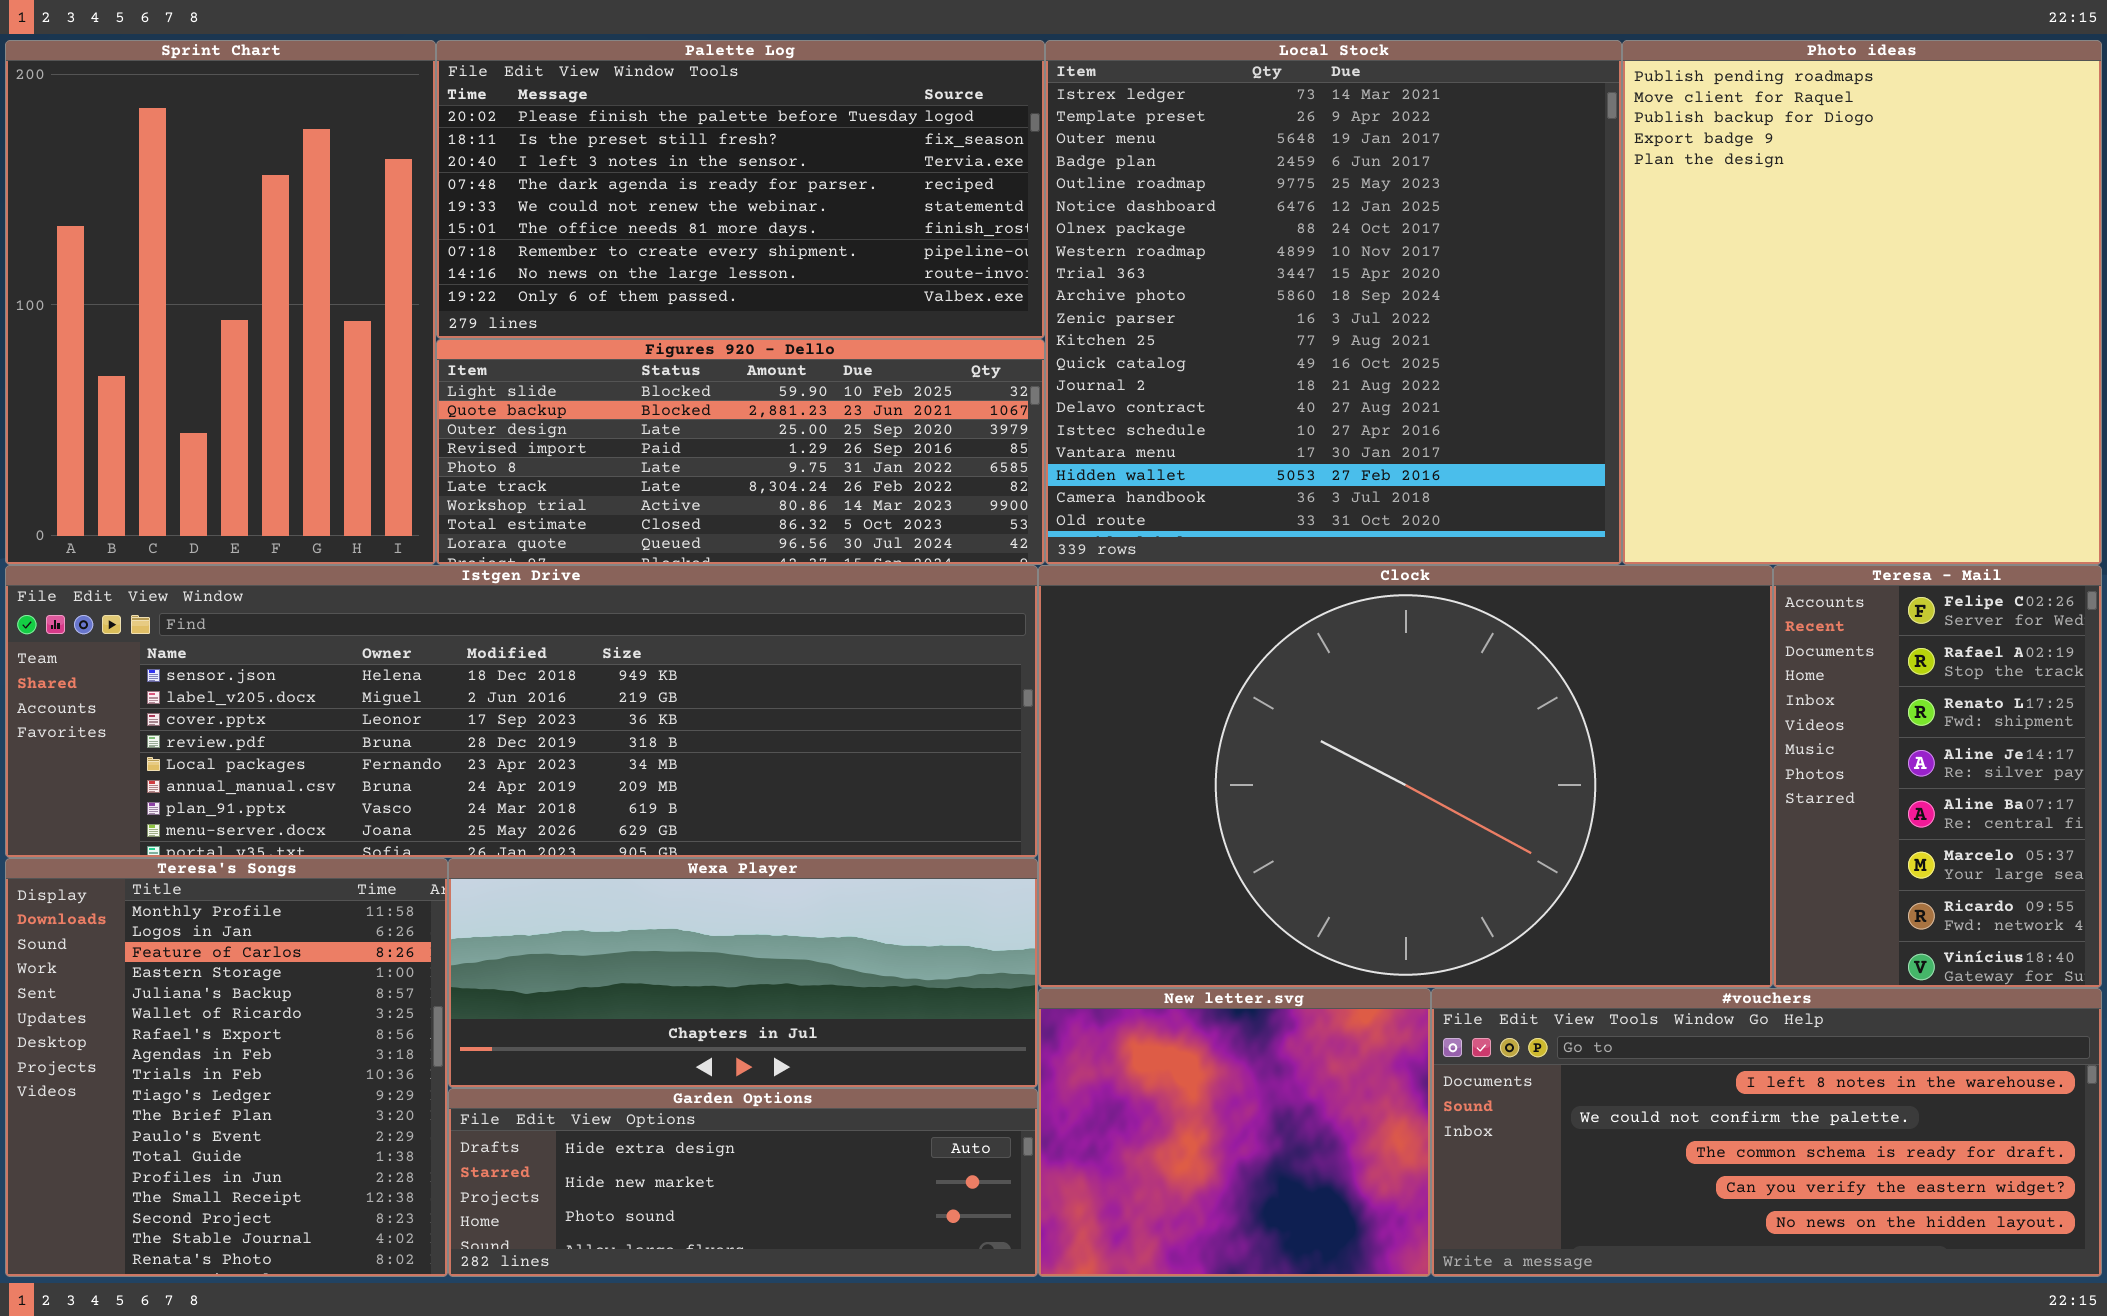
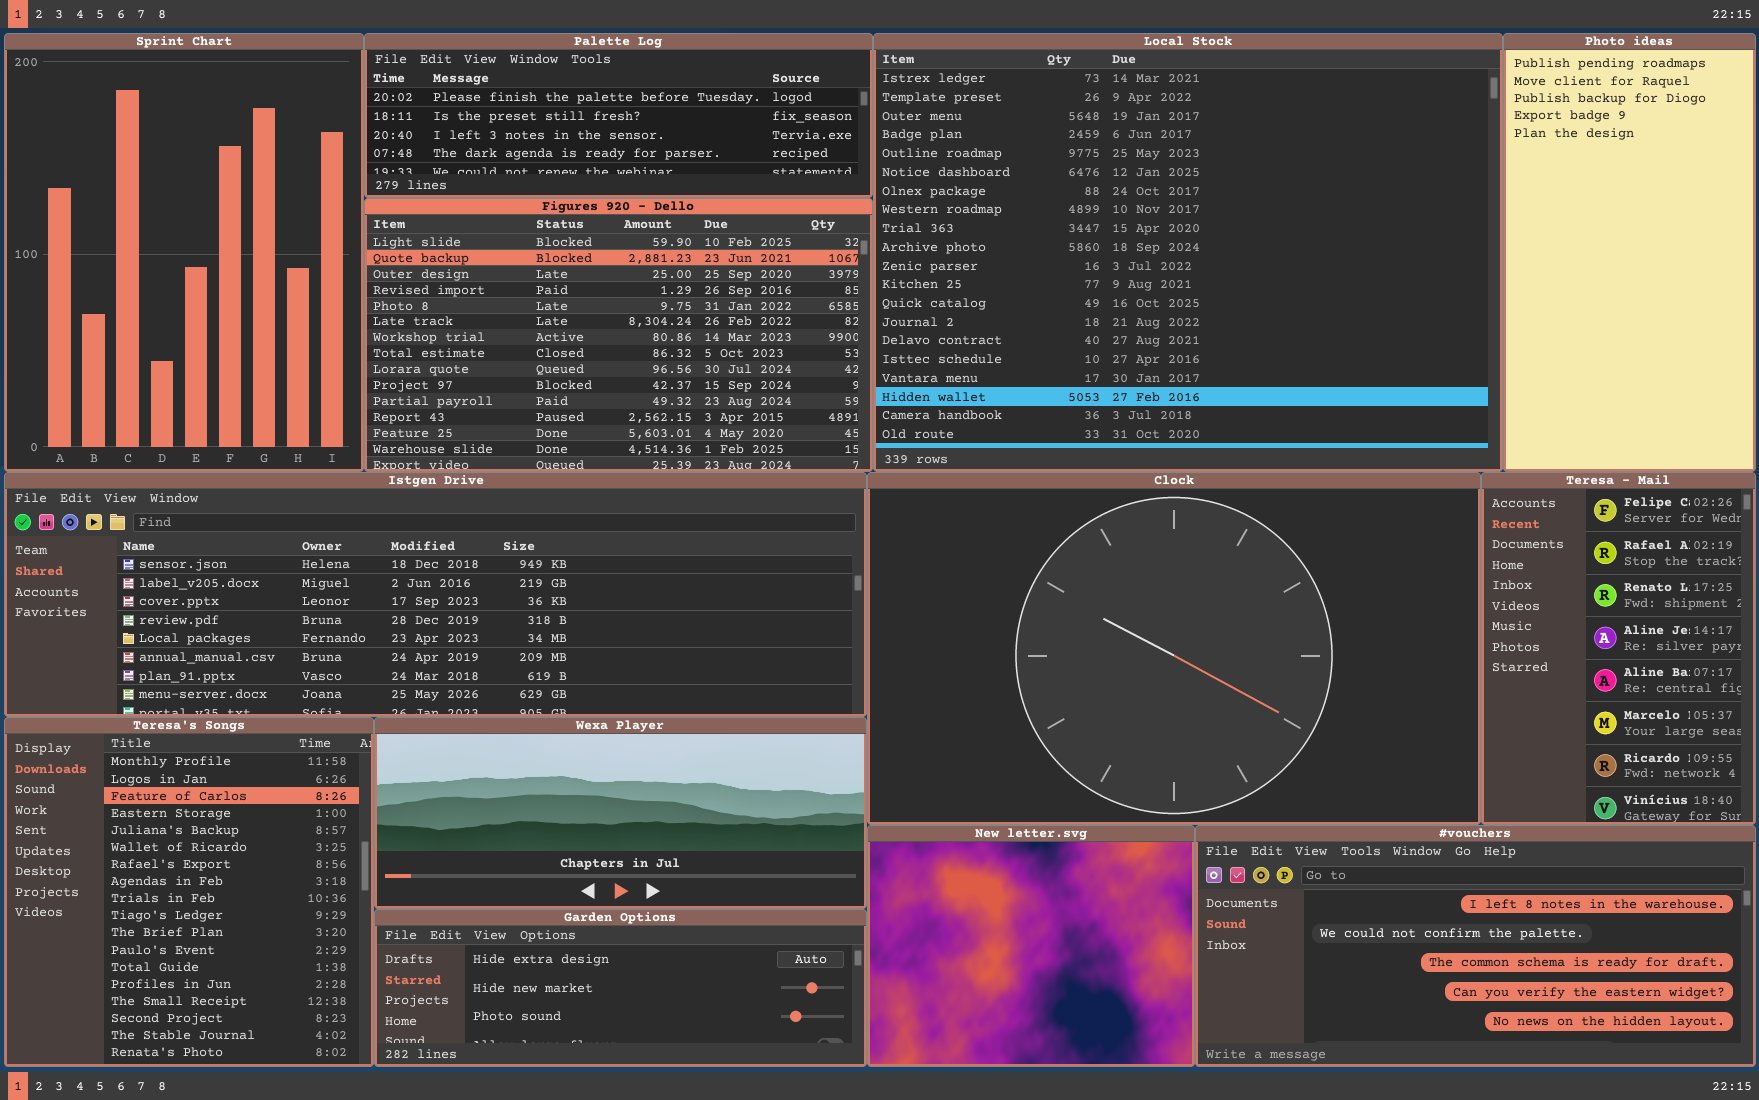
Palette Log: [436,40,1045,339] -> [364,33,873,198], resized
Local Stock: [1045,40,1622,565] -> [873,33,1503,472], resized
Photo ideas: [1622,40,2102,565] -> [1503,33,1756,472], resized
Figures 920 - Dello: [436,339,1045,565] -> [364,198,873,472], resized

